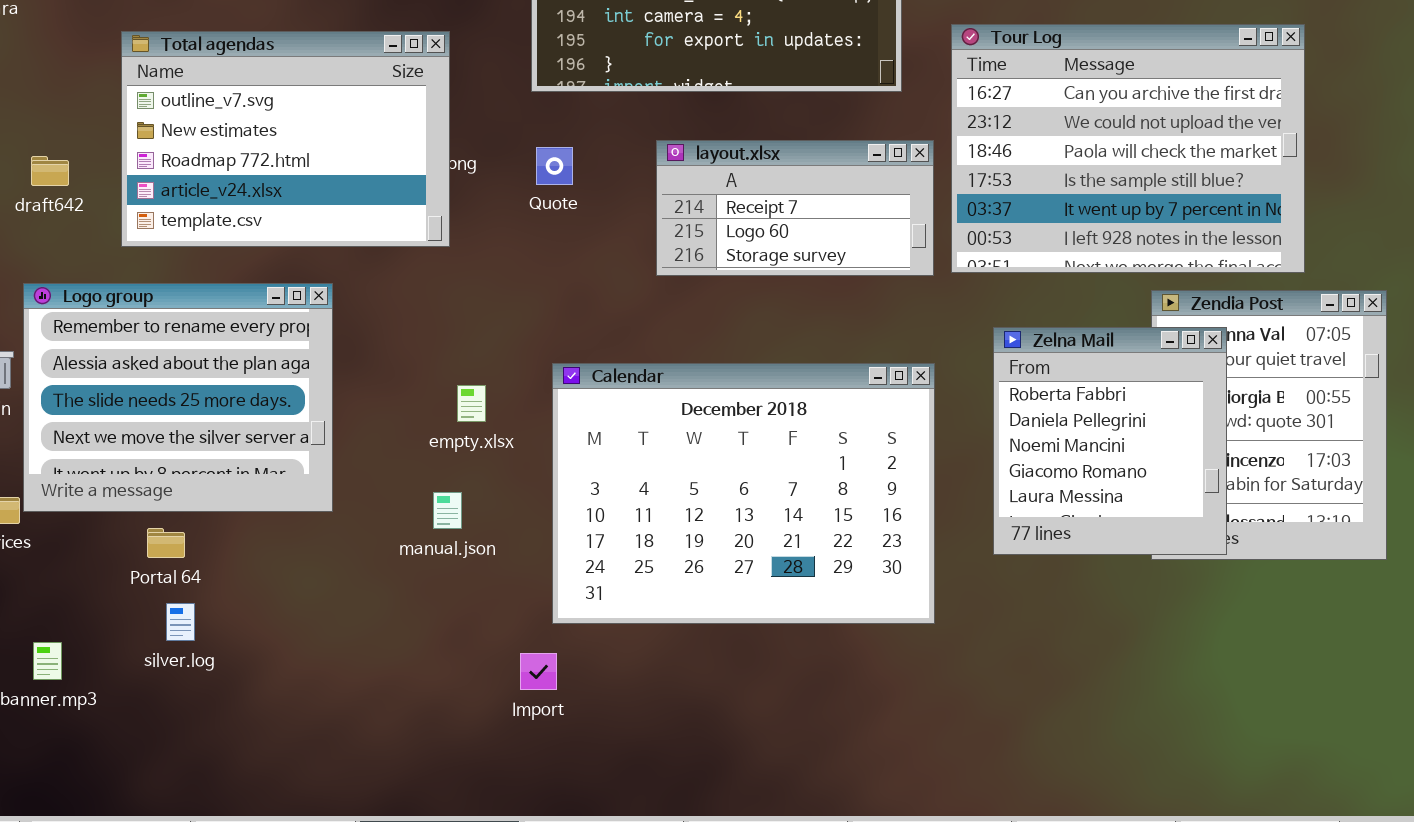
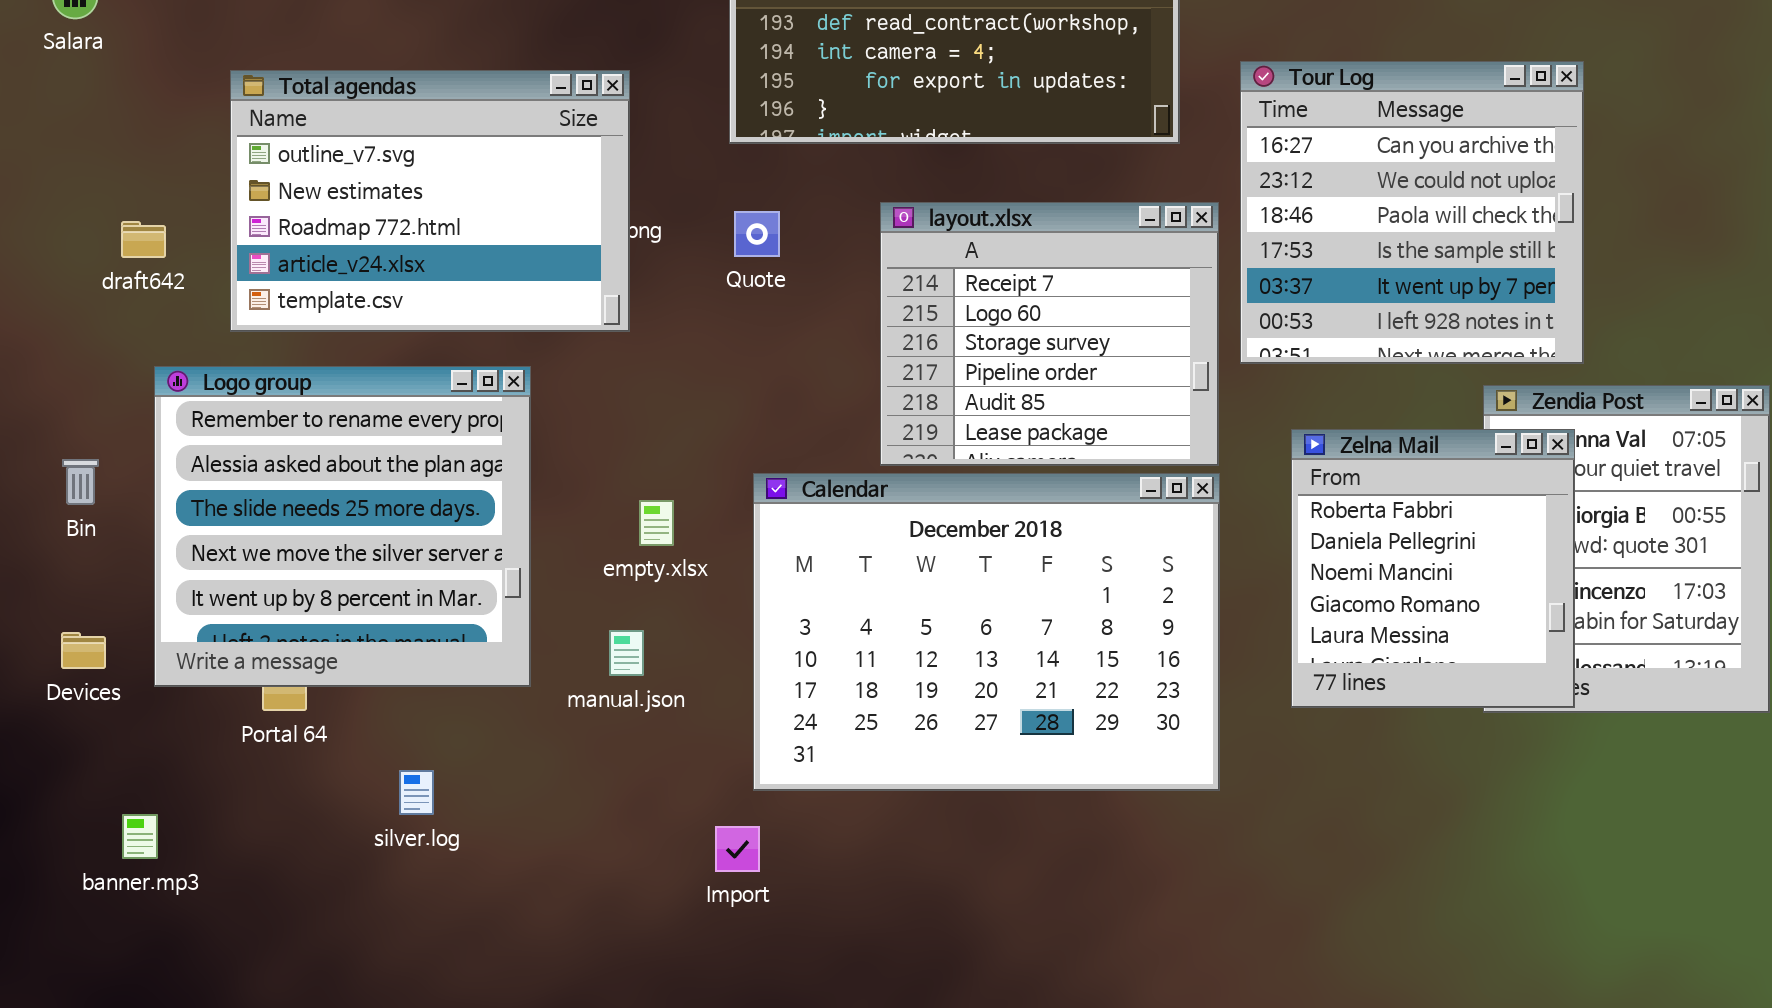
Tour Log: [951,24,1305,273] -> [1240,61,1584,364], resized
layout.xlsx: [656,140,934,276] -> [880,202,1219,466], resized
Logo group: [23,283,333,512] -> [154,366,531,687], moved, resized
silver.log: [166,603,195,641] -> [399,770,434,815], moved

